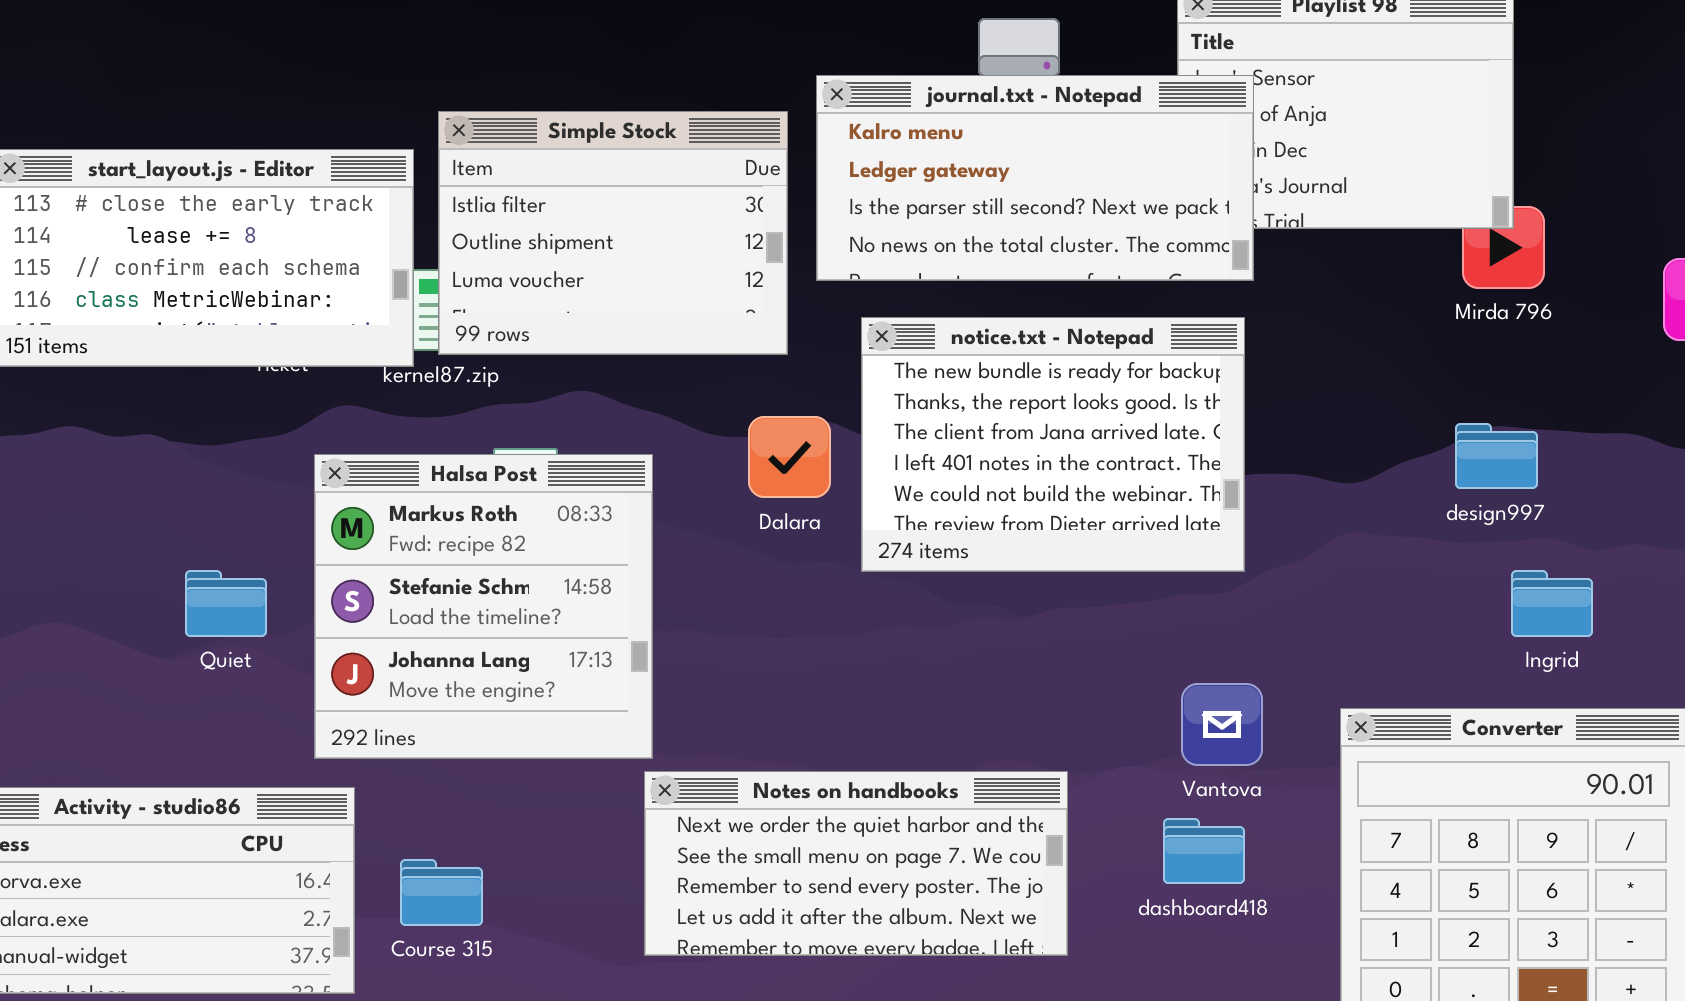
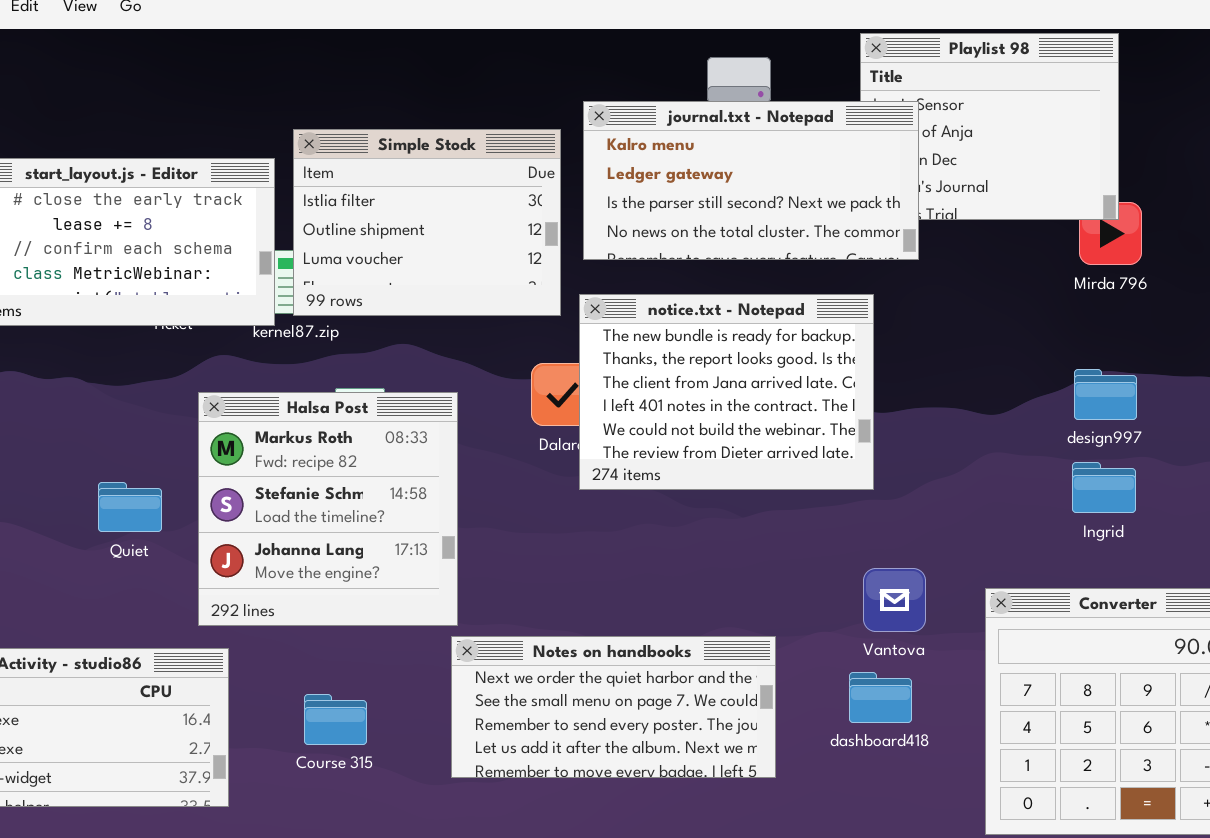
notice.txt - Notepad: [861,317,1245,572] -> [579,294,874,490], moved
Ingrid: [1511,570,1593,637] -> [1072,462,1136,513], moved
Course 315: [400,859,483,926] -> [304,694,367,745], moved

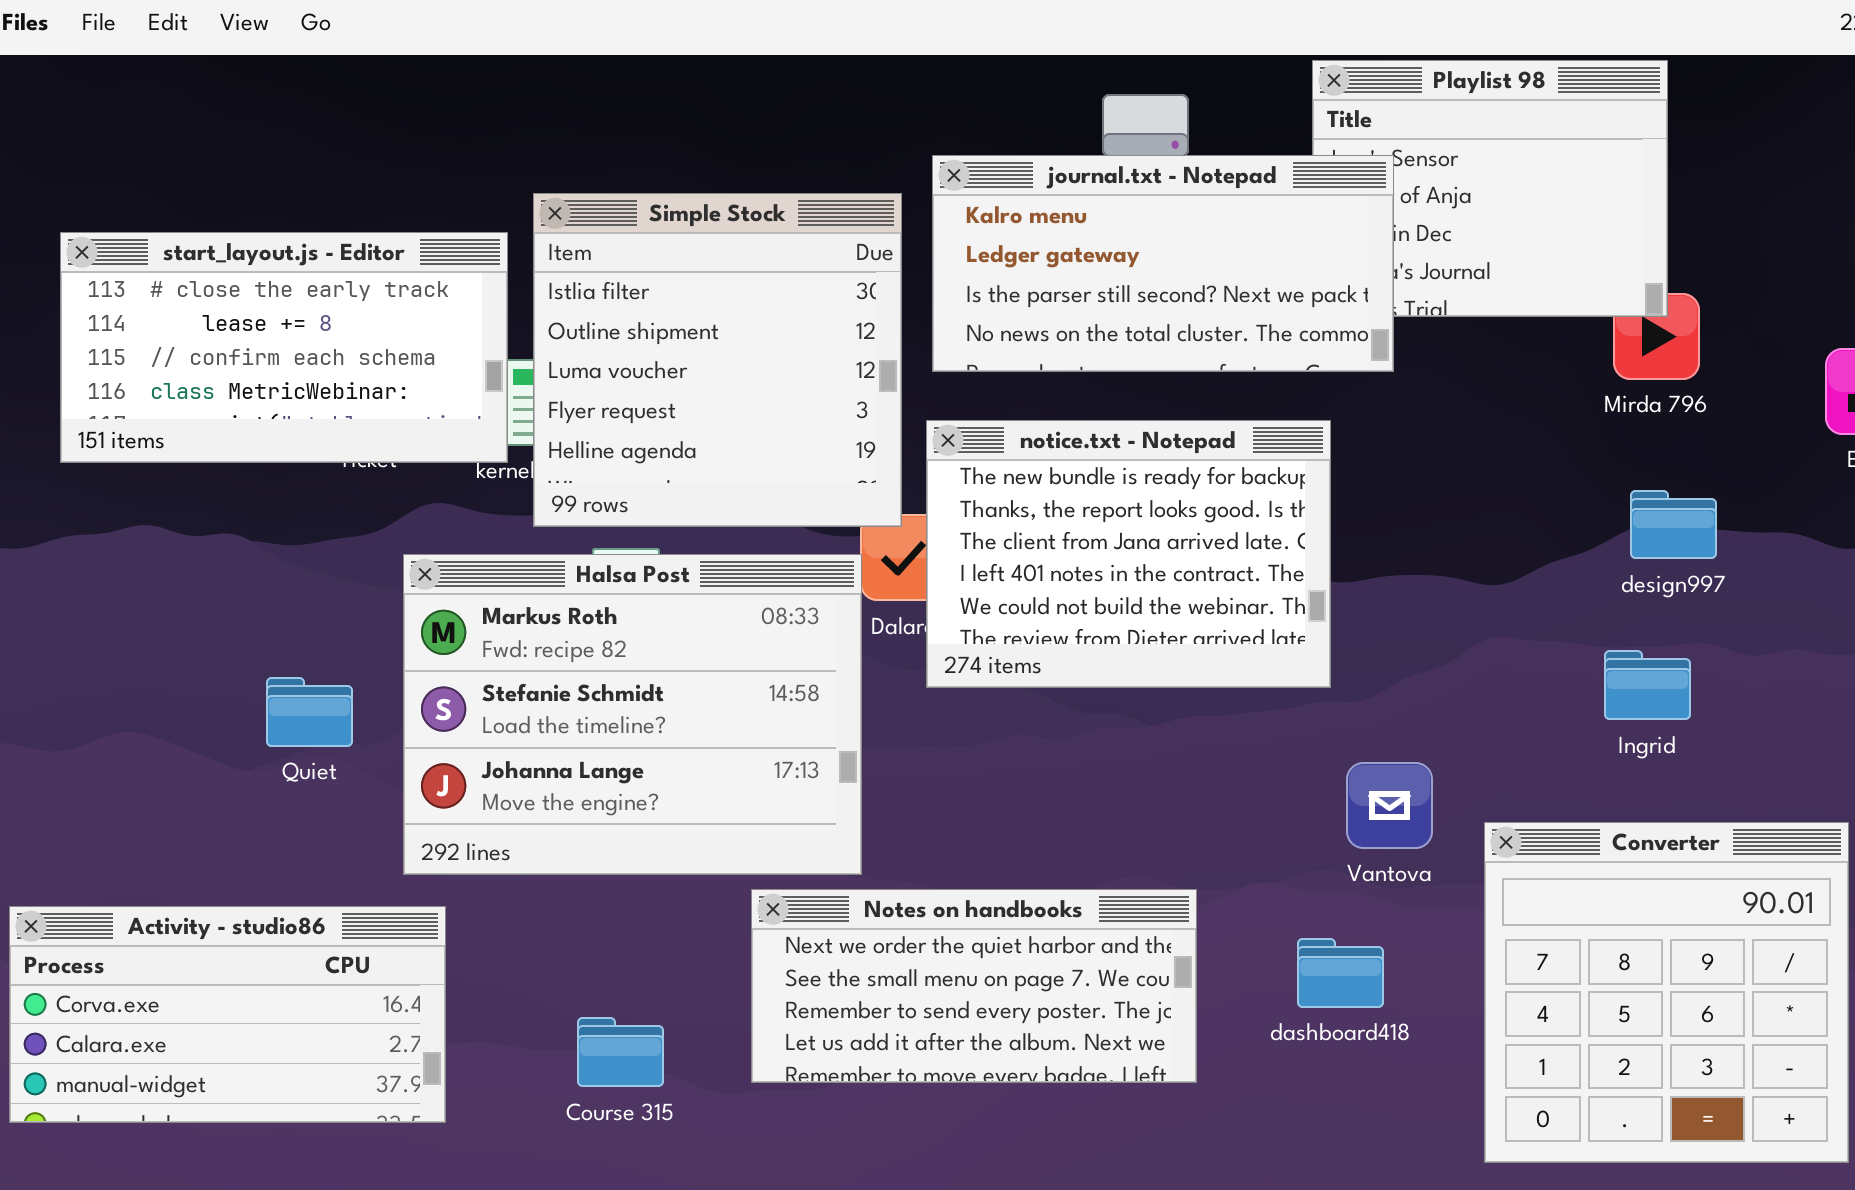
Simple Stock: [293,129,561,316] -> [533,193,902,527], resized
design997: [1074,369,1137,420] -> [1630,490,1717,559], moved
Halsa Post: [198,392,458,626] -> [403,554,862,875], resized
Vantova: [863,568,926,632] -> [1346,762,1433,849], moved
Course 315: [304,694,367,745] -> [577,1017,664,1087], moved

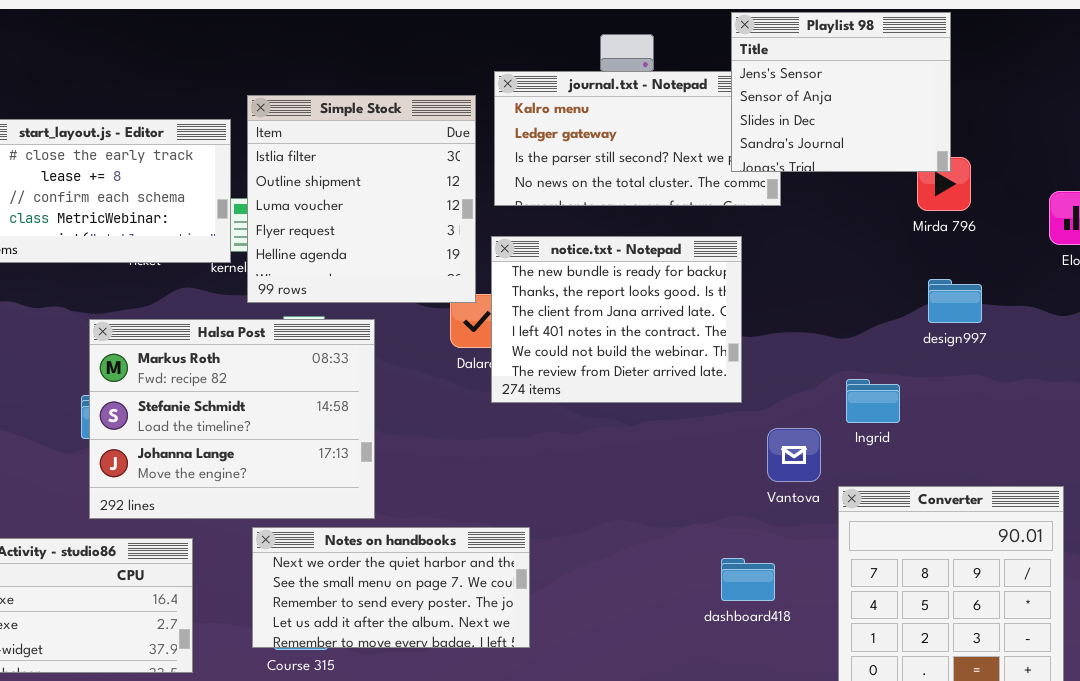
Playlist 98: [1312,60,1668,317] -> [731,12,951,172], raised
Halsa Post: [403,554,862,875] -> [89,319,375,519], moved
Ingrid: [1604,650,1691,720] -> [846,379,900,423], moved
Vantova: [1346,762,1433,849] -> [767,428,821,482], moved
Notes on handbooks: [751,889,1197,1083] -> [252,527,530,648], moved

